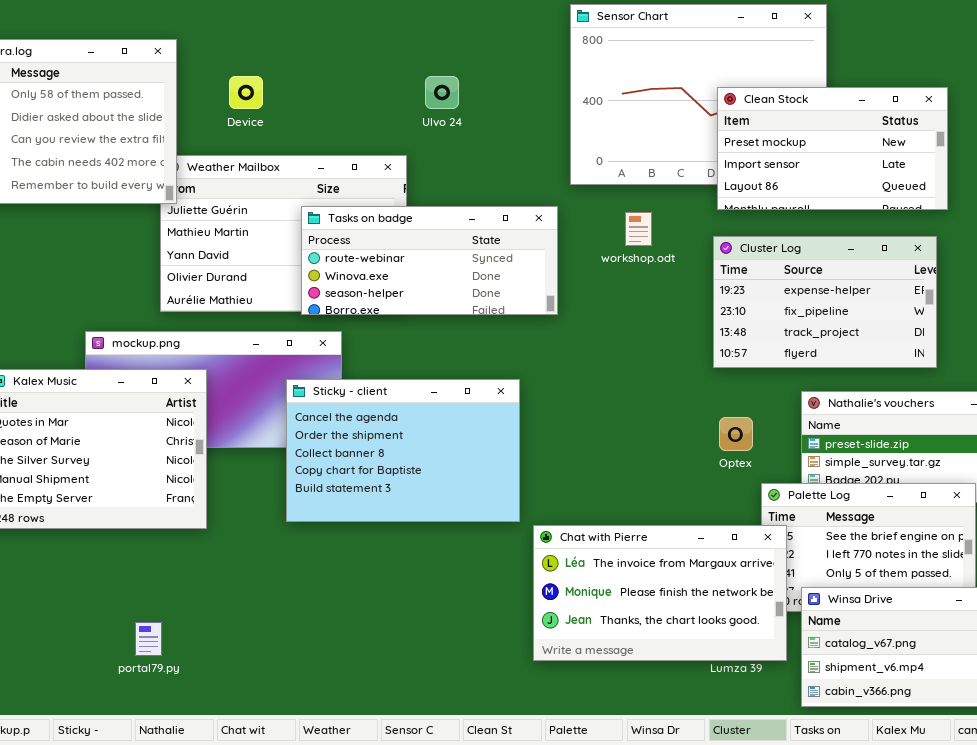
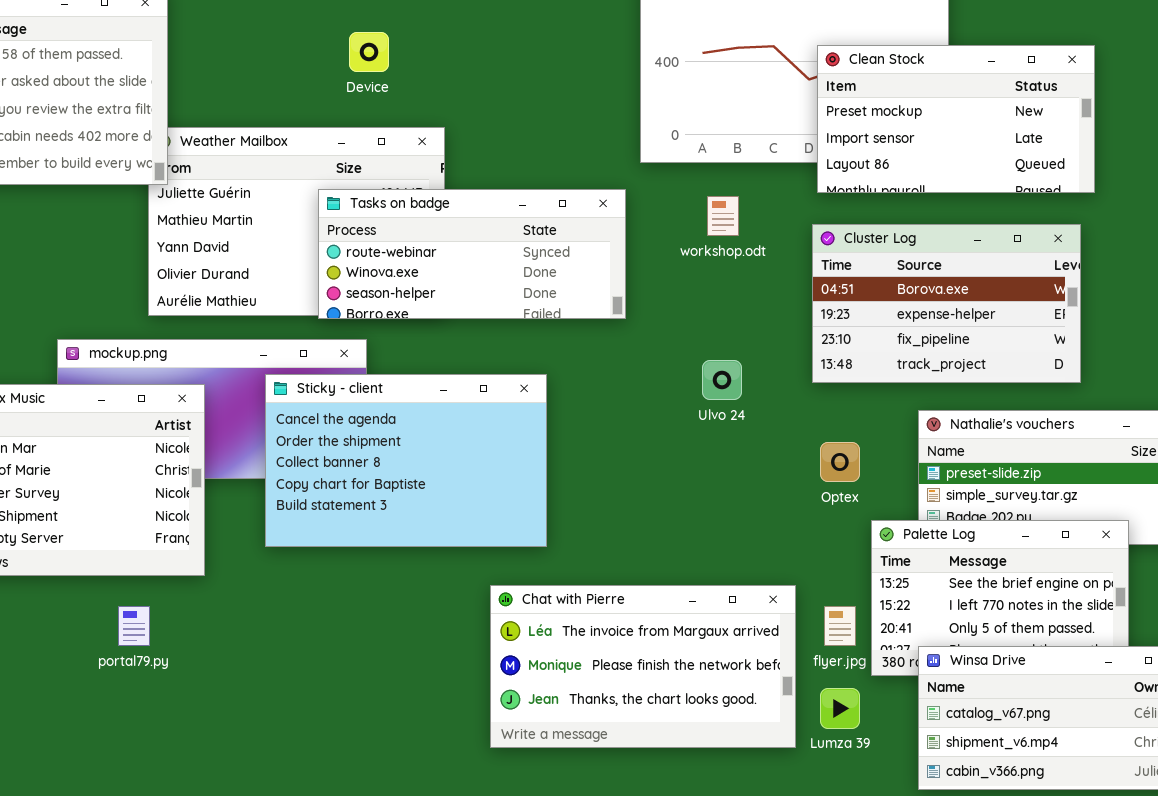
Device: [229,76,263,109] -> [349,32,389,72], moved
Ulvo 24: [425,76,459,109] -> [702,360,742,400], moved
Cluster Log: [713,236,937,368] -> [812,224,1081,383], scrolled up 1 row
Sticky - client: [286,379,520,522] -> [265,374,547,547], moved
Chat with Pierre: [533,525,787,661] -> [490,585,796,748], moved
portal79.py: [135,622,162,656] -> [118,606,150,646], moved

